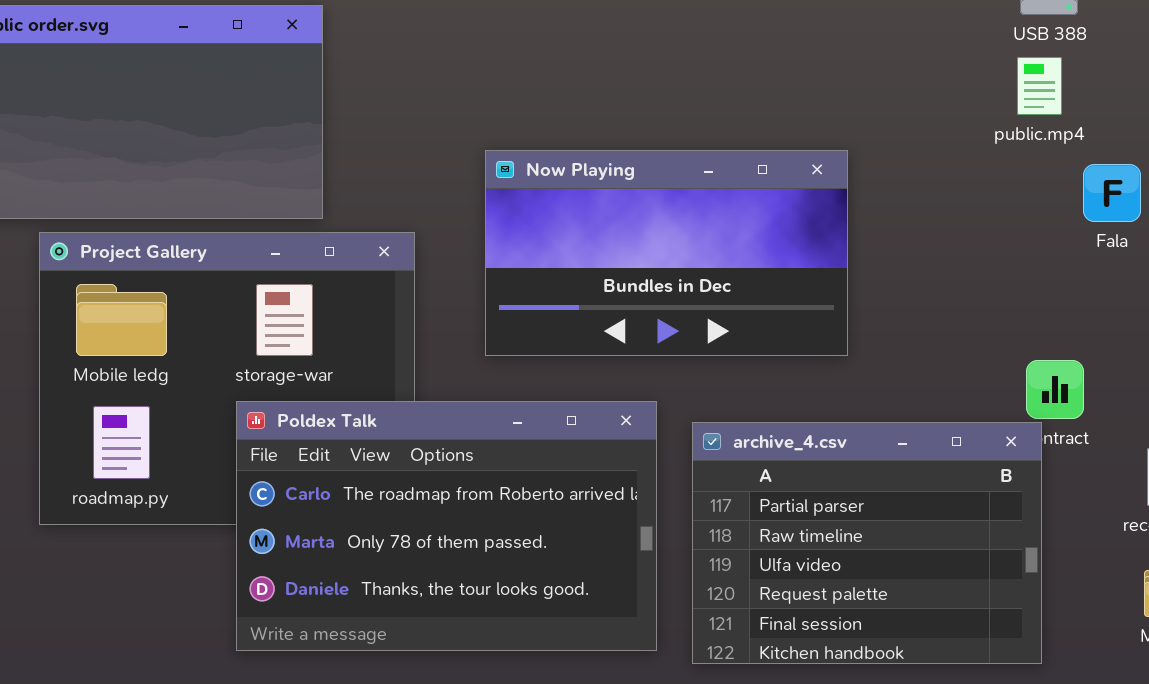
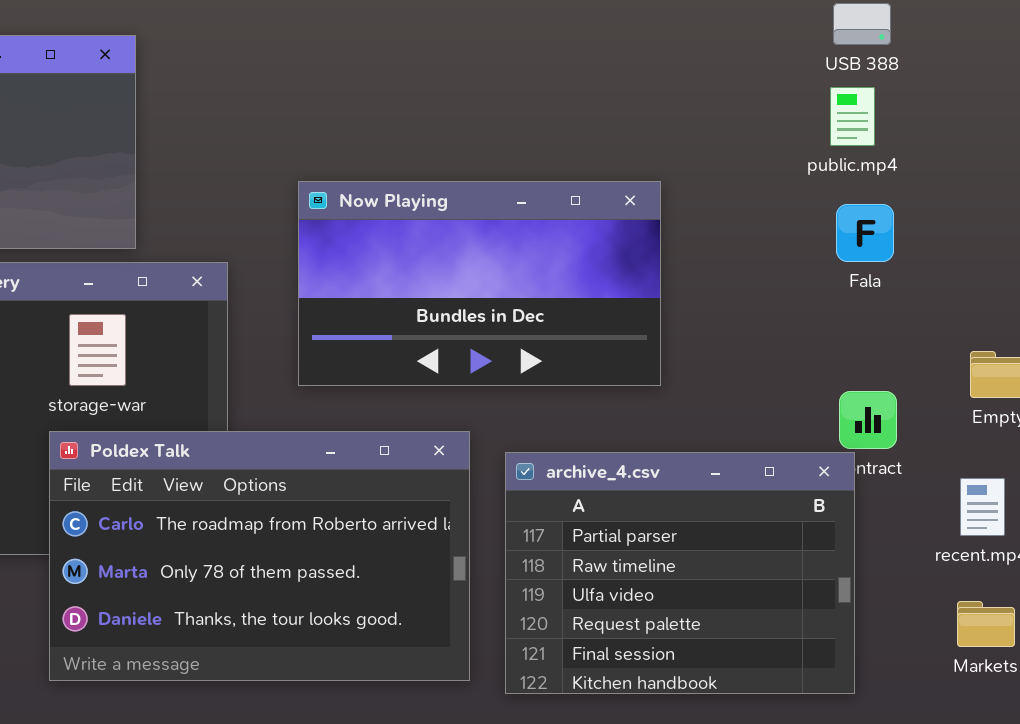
Fala: [1083,164,1141,222] -> [836,204,894,262], moved

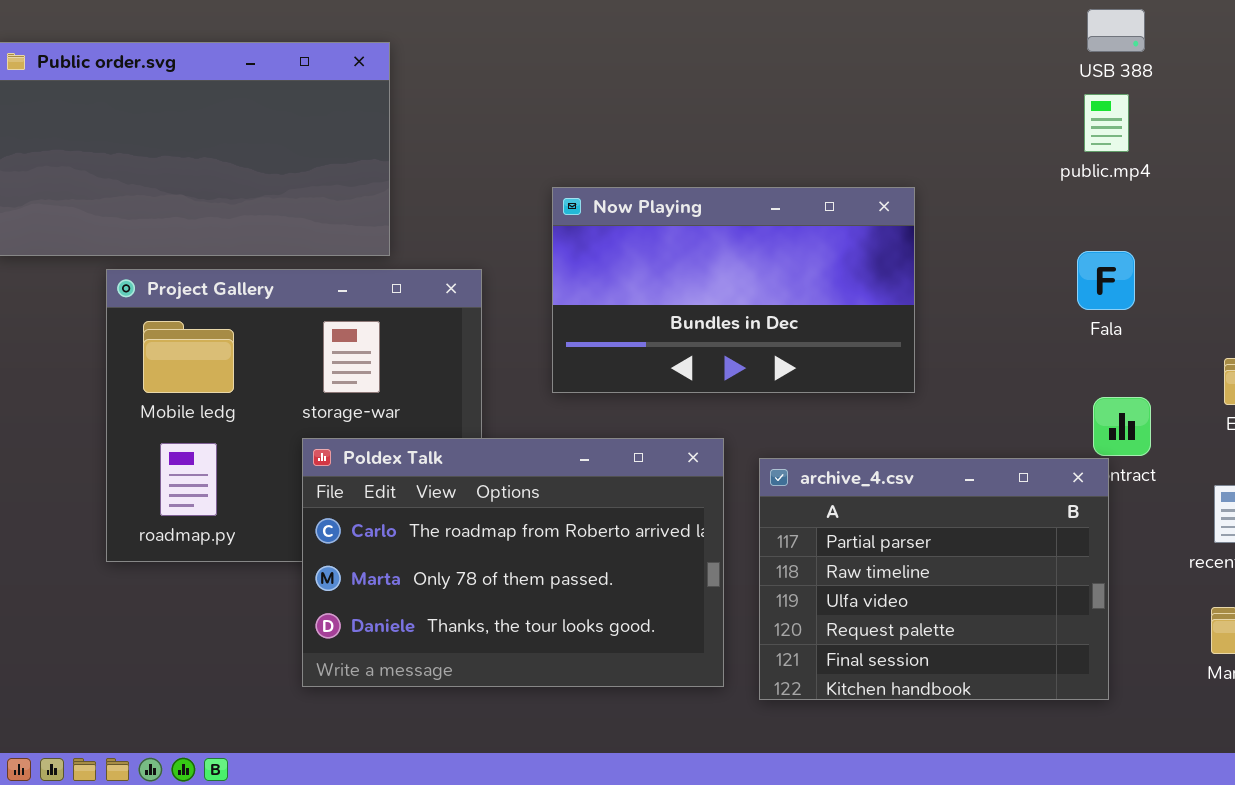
Fala: [836,204,894,262] -> [1077,251,1135,310], moved

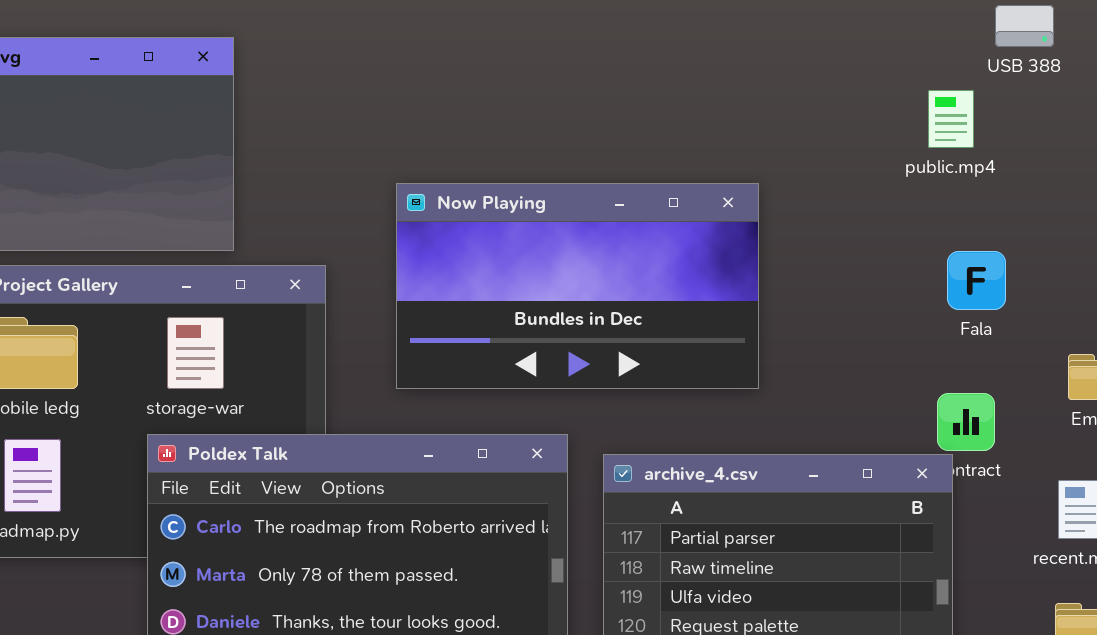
USB 388: [1087,9,1145,52] -> [995,5,1054,47], moved
Fala: [1077,251,1135,310] -> [947,251,1006,310], moved

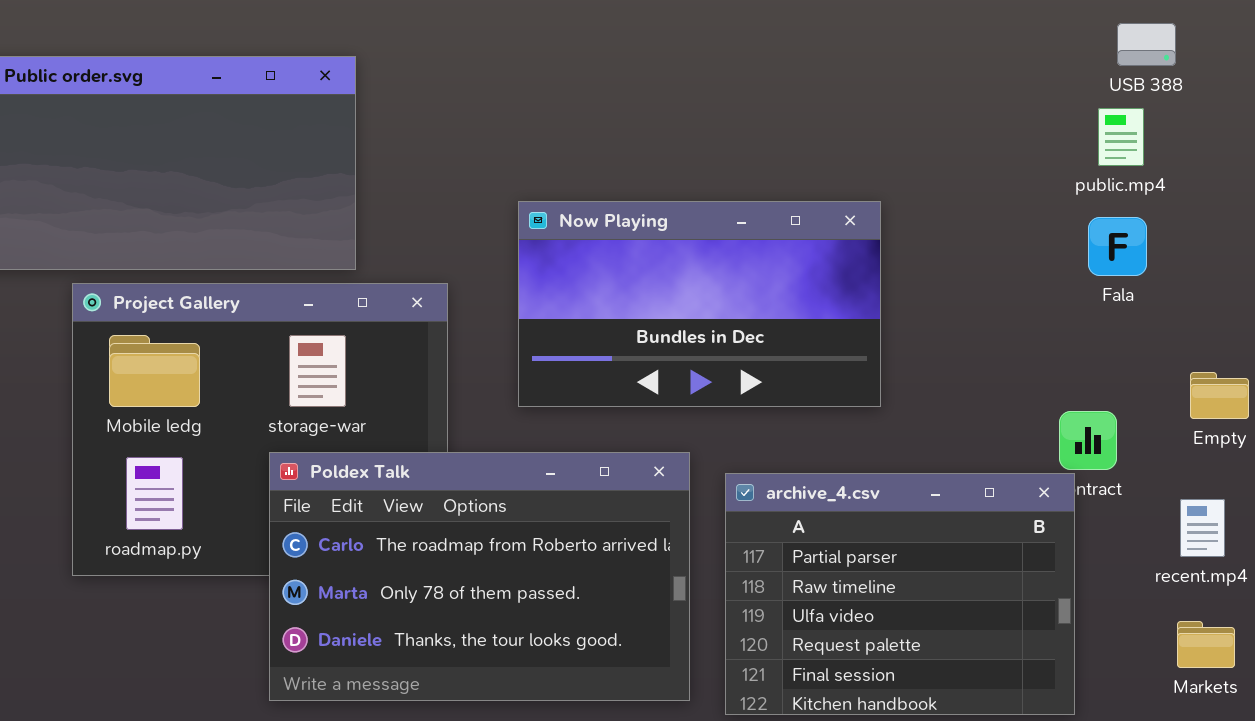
public.mp4: [928,90,974,148] -> [1098,108,1144,166], moved
Fala: [947,251,1006,310] -> [1088,217,1147,276], moved

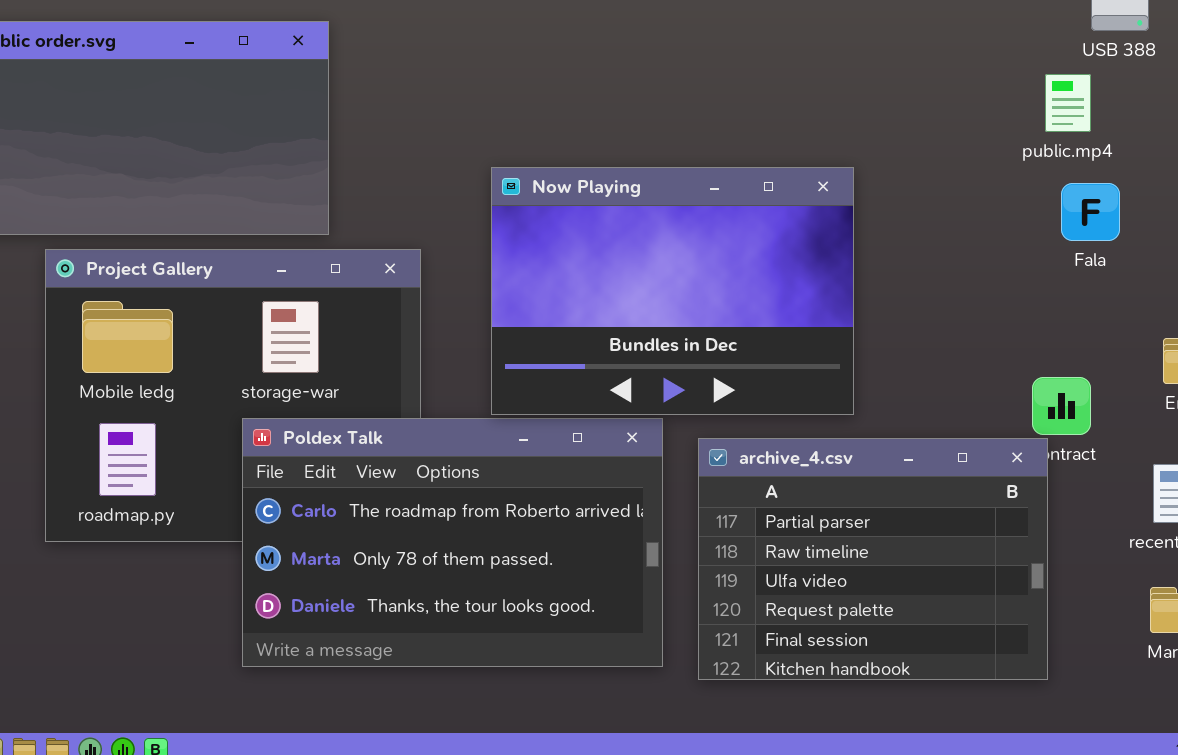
public.mp4: [1098,108,1144,166] -> [1045,74,1091,132], moved
Now Playing: [518,201,881,407] -> [491,167,854,415], resized

